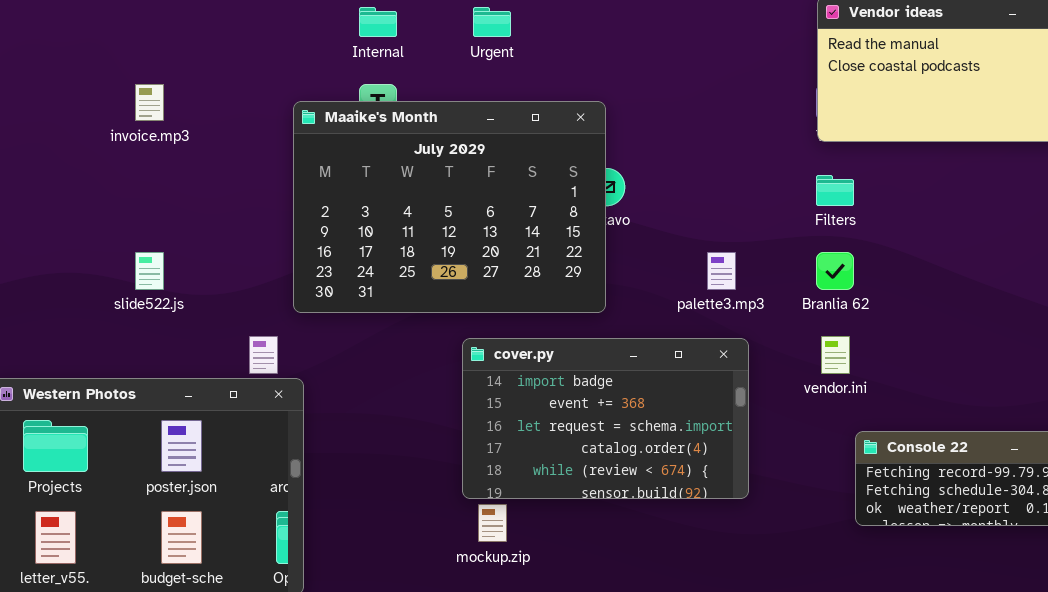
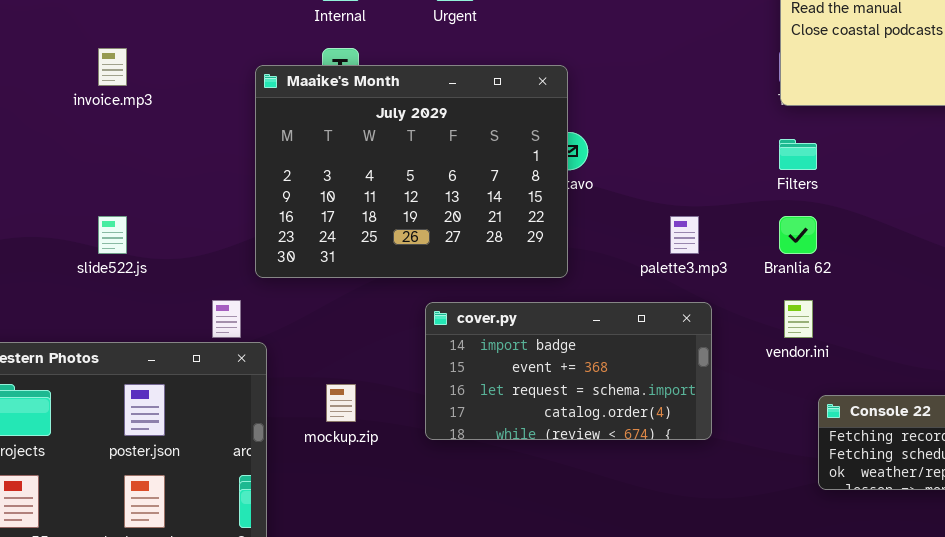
cover.py: [462,338,749,499] -> [425,302,712,440], resized
mockup.zip: [478,504,507,542] -> [326,384,356,422], moved

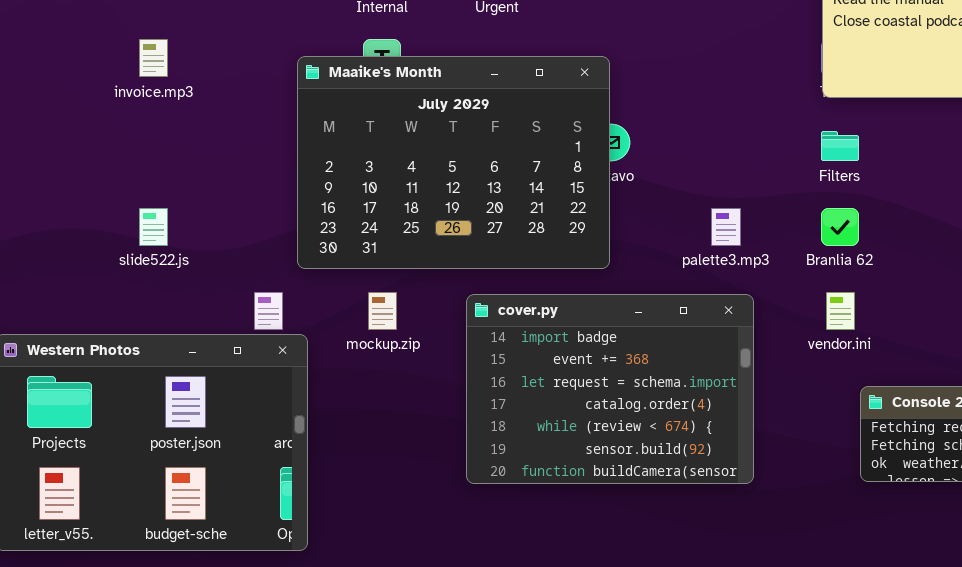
cover.py: [425,302,712,440] -> [466,294,754,484], resized
mockup.zip: [326,384,356,422] -> [368,292,397,330], moved

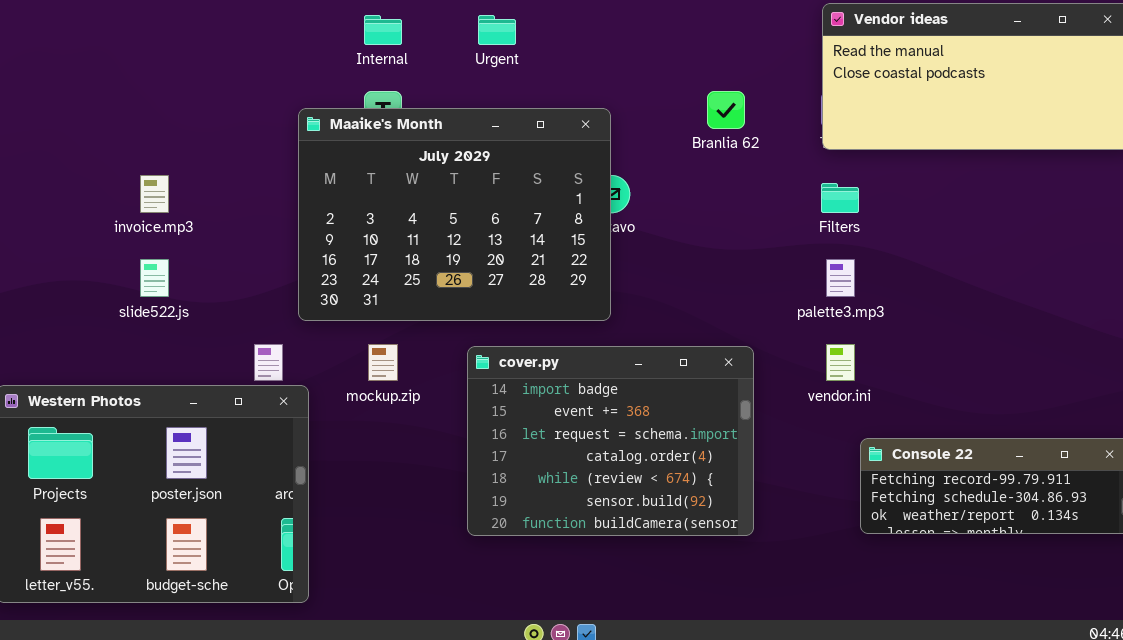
invoice.mp3: [139,39,168,77] -> [140,175,169,213], moved
palette3.mp3: [711,208,741,246] -> [826,259,855,297], moved
Branlia 62: [821,208,859,246] -> [707,91,745,129], moved

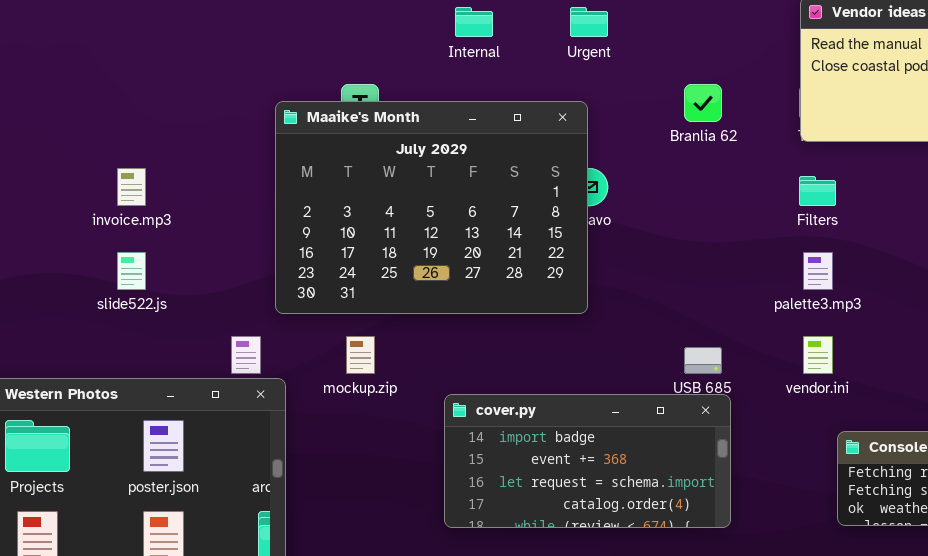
Internal: [364,15,402,45] -> [455,7,493,37], moved
Urgent: [478,15,516,45] -> [570,7,608,37], moved
cover.py: [467,346,754,536] -> [444,394,731,528], resized

